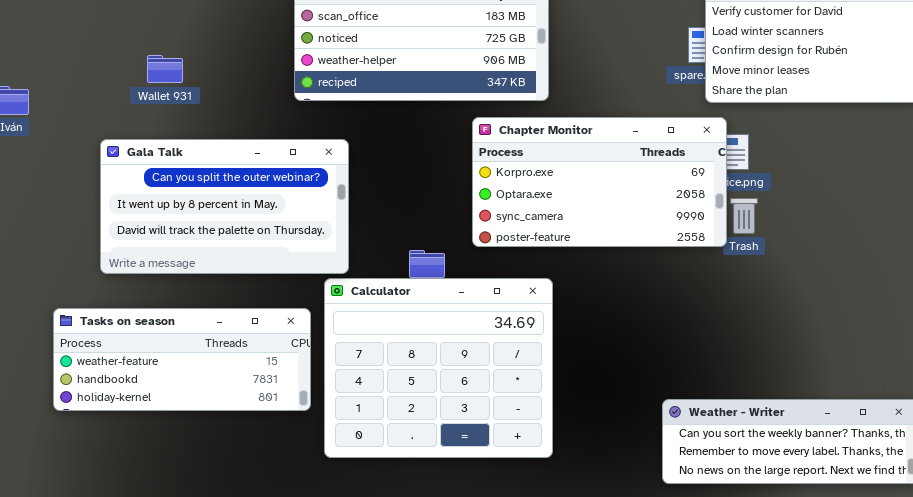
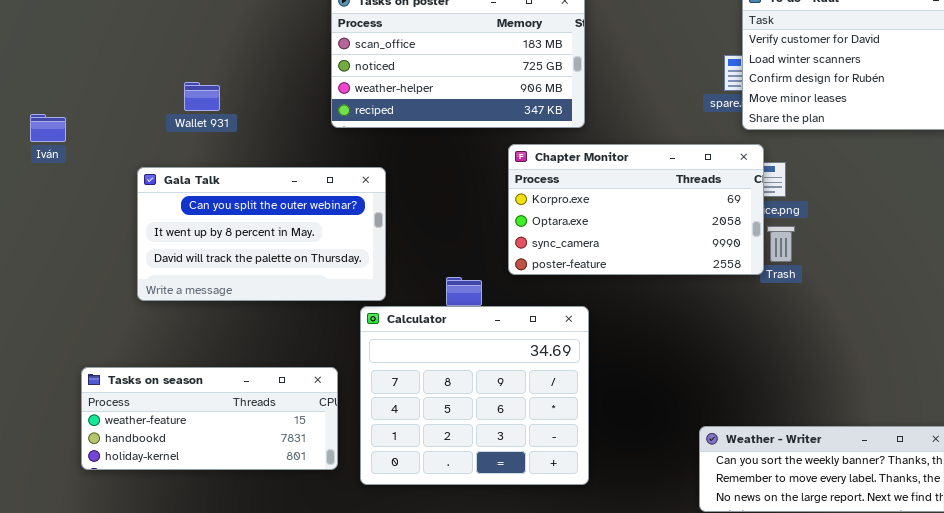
Tasks on season: [53,308,311,411] -> [81,367,338,470], moved

